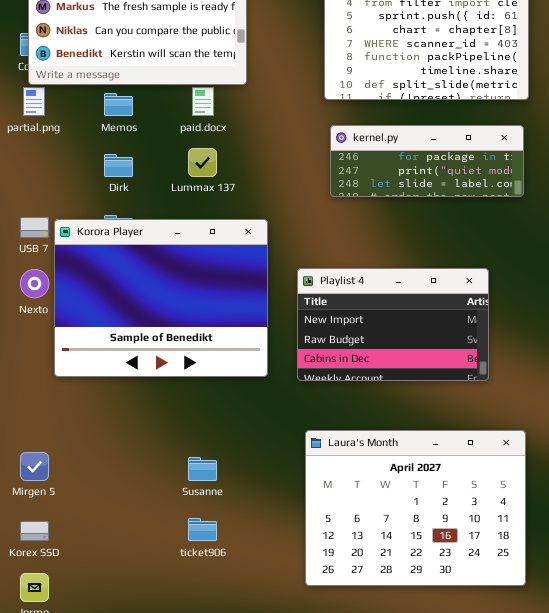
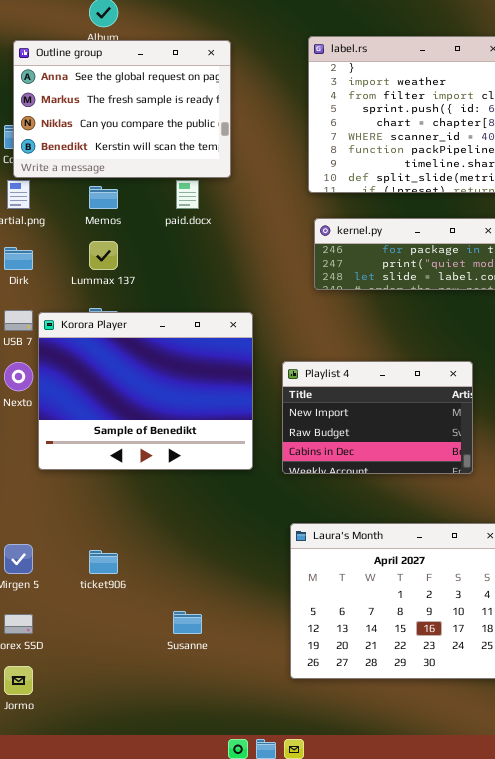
Lummax 137: [188,148,217,177] -> [89,241,118,270], moved
Dirk: [104,154,133,177] -> [4,247,33,270], moved
Susanne: [188,457,217,481] -> [173,611,202,634], moved
ticket906: [188,518,217,541] -> [89,550,118,574], moved

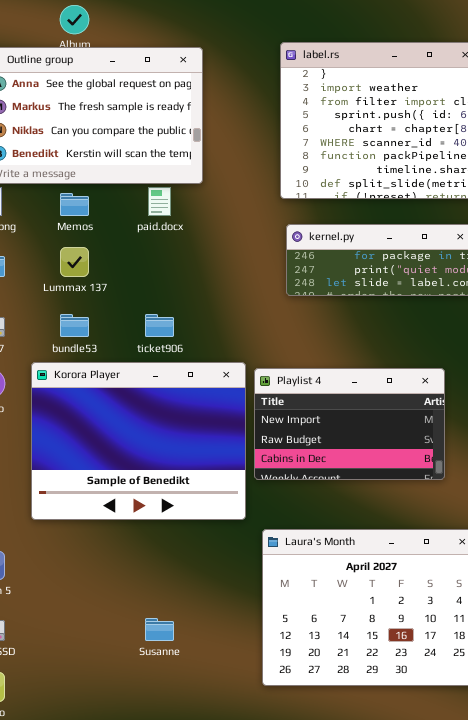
Korora Player: [38,312,253,470] -> [31,362,246,520], moved
ticket906: [89,550,118,574] -> [145,314,174,337], moved

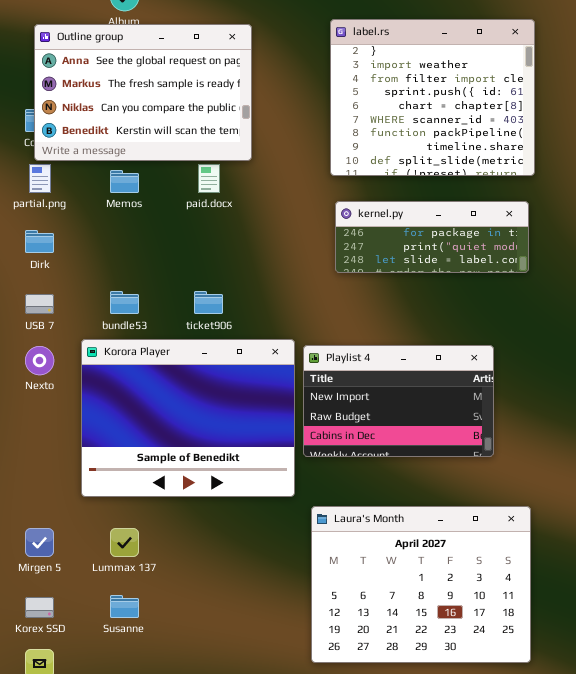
Lummax 137: [60,247,89,277] -> [110,528,139,557], moved
Susanne: [145,618,174,641] -> [110,595,139,618], moved

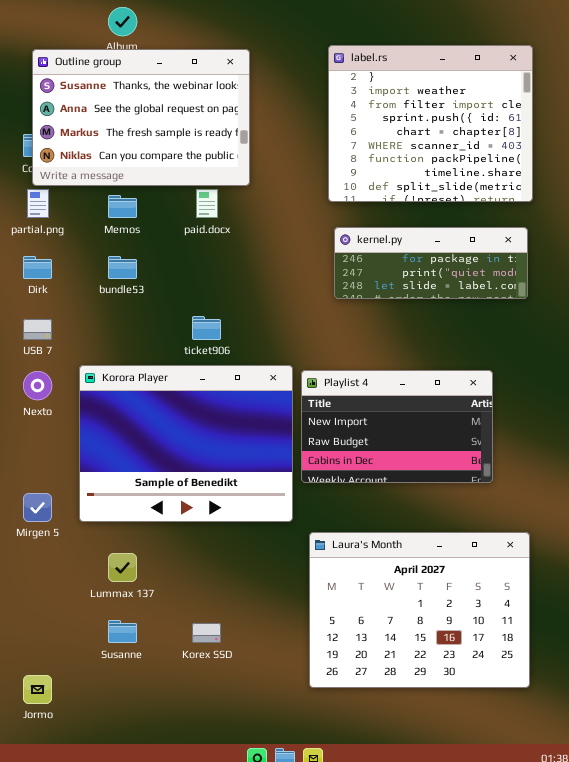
Outline group: [34,24,252,161] -> [32,49,250,186], scrolled up 1 row
bundle53: [110,291,139,314] -> [108,256,137,279], moved
Mirgen 5: [25,528,54,557] -> [23,493,52,522], moved
Korex SSD: [25,597,54,618] -> [192,623,221,643], moved

